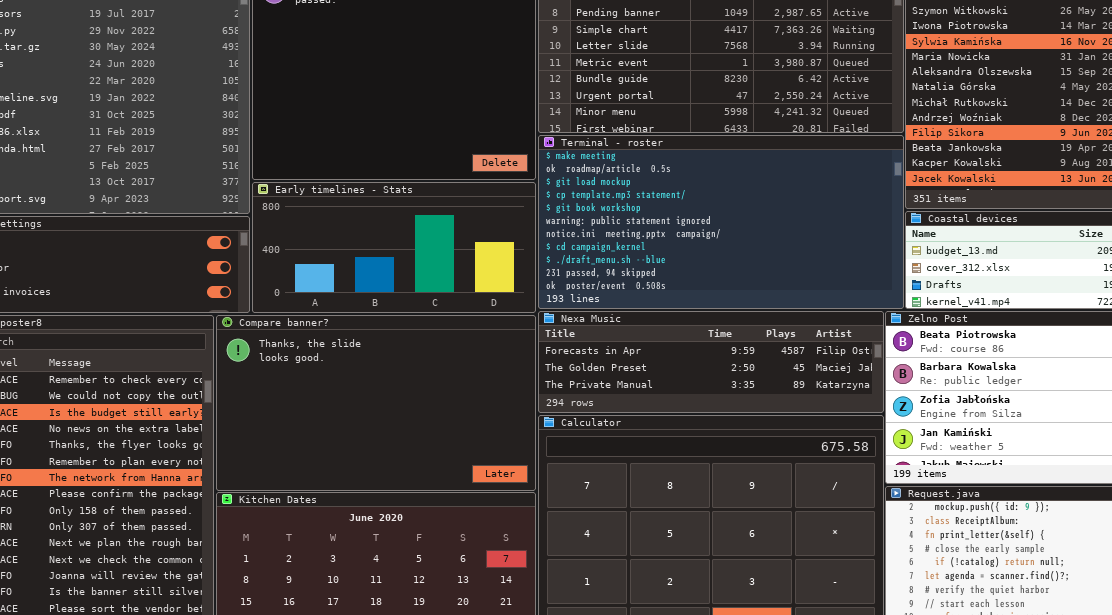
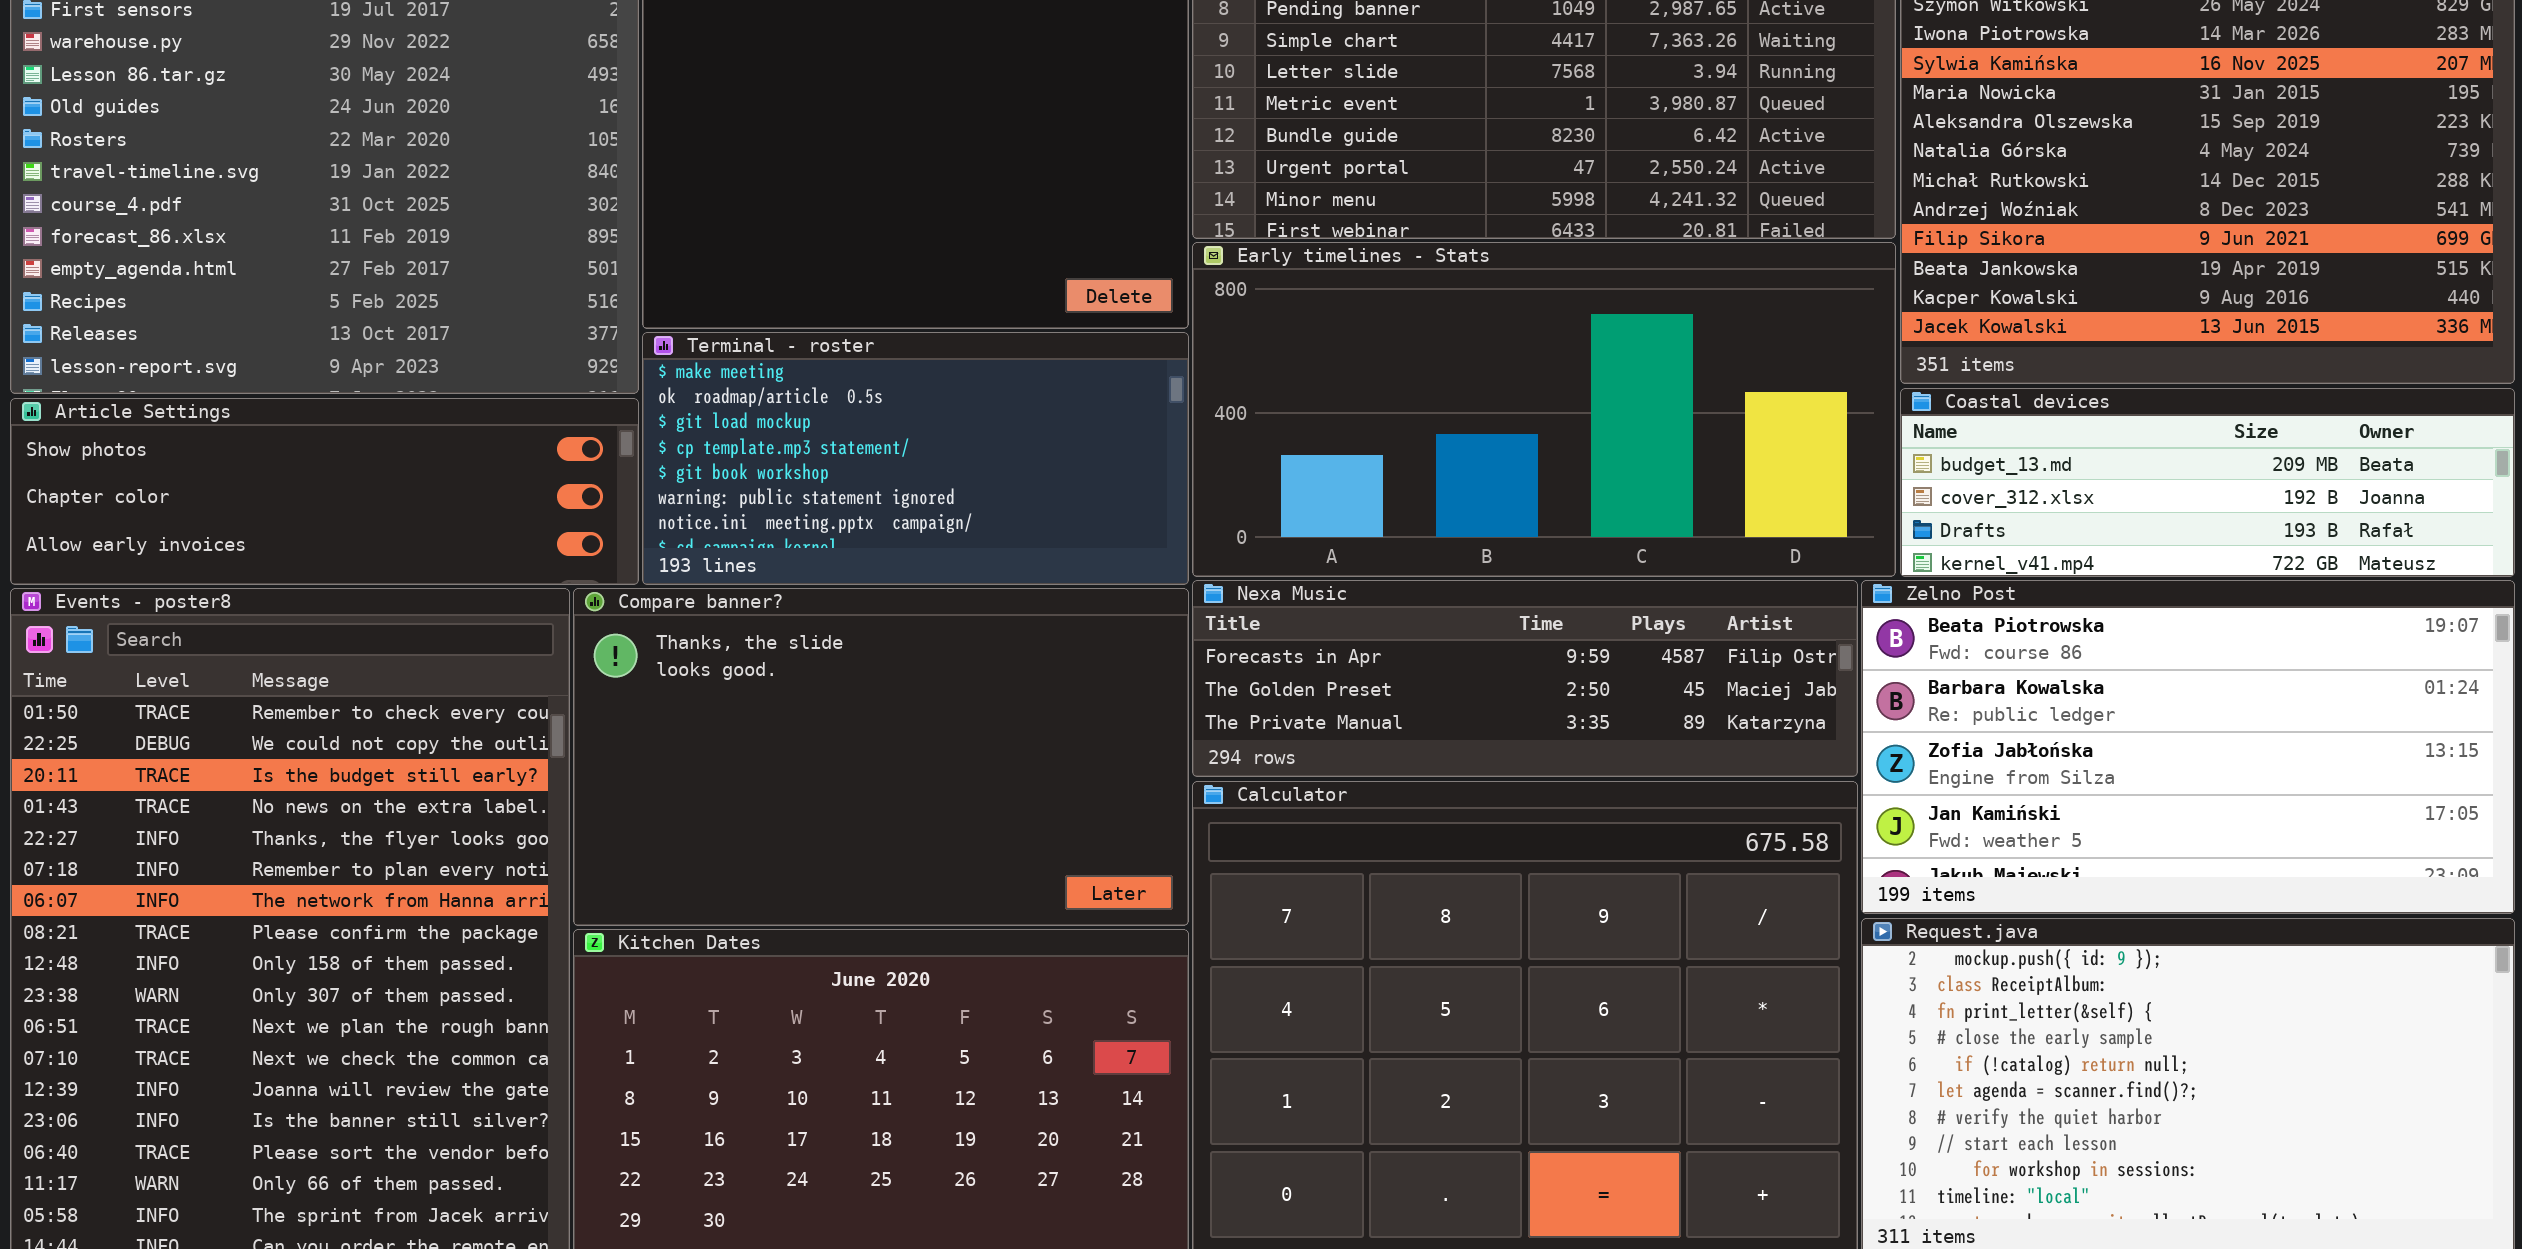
Terminal - roster: [538,135,904,309] -> [642,332,1189,585], moved, resized
Early timelines - Stats: [252,182,536,313] -> [1192,242,1896,577], moved, resized

